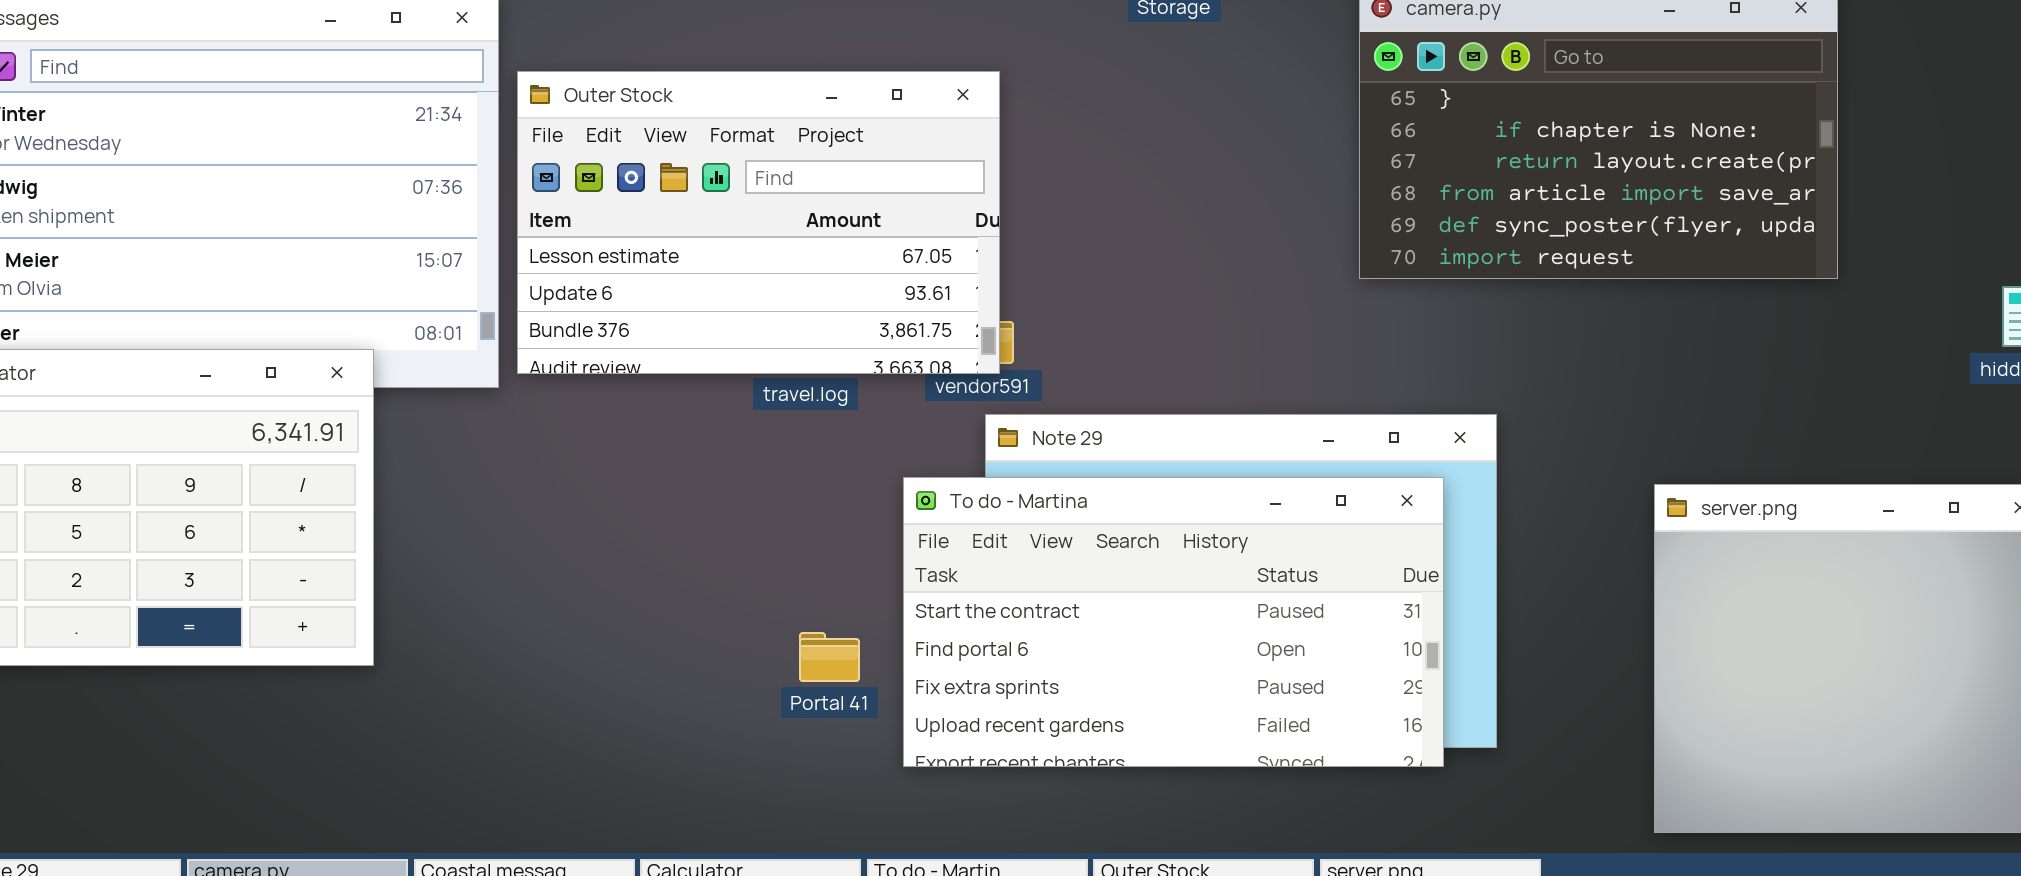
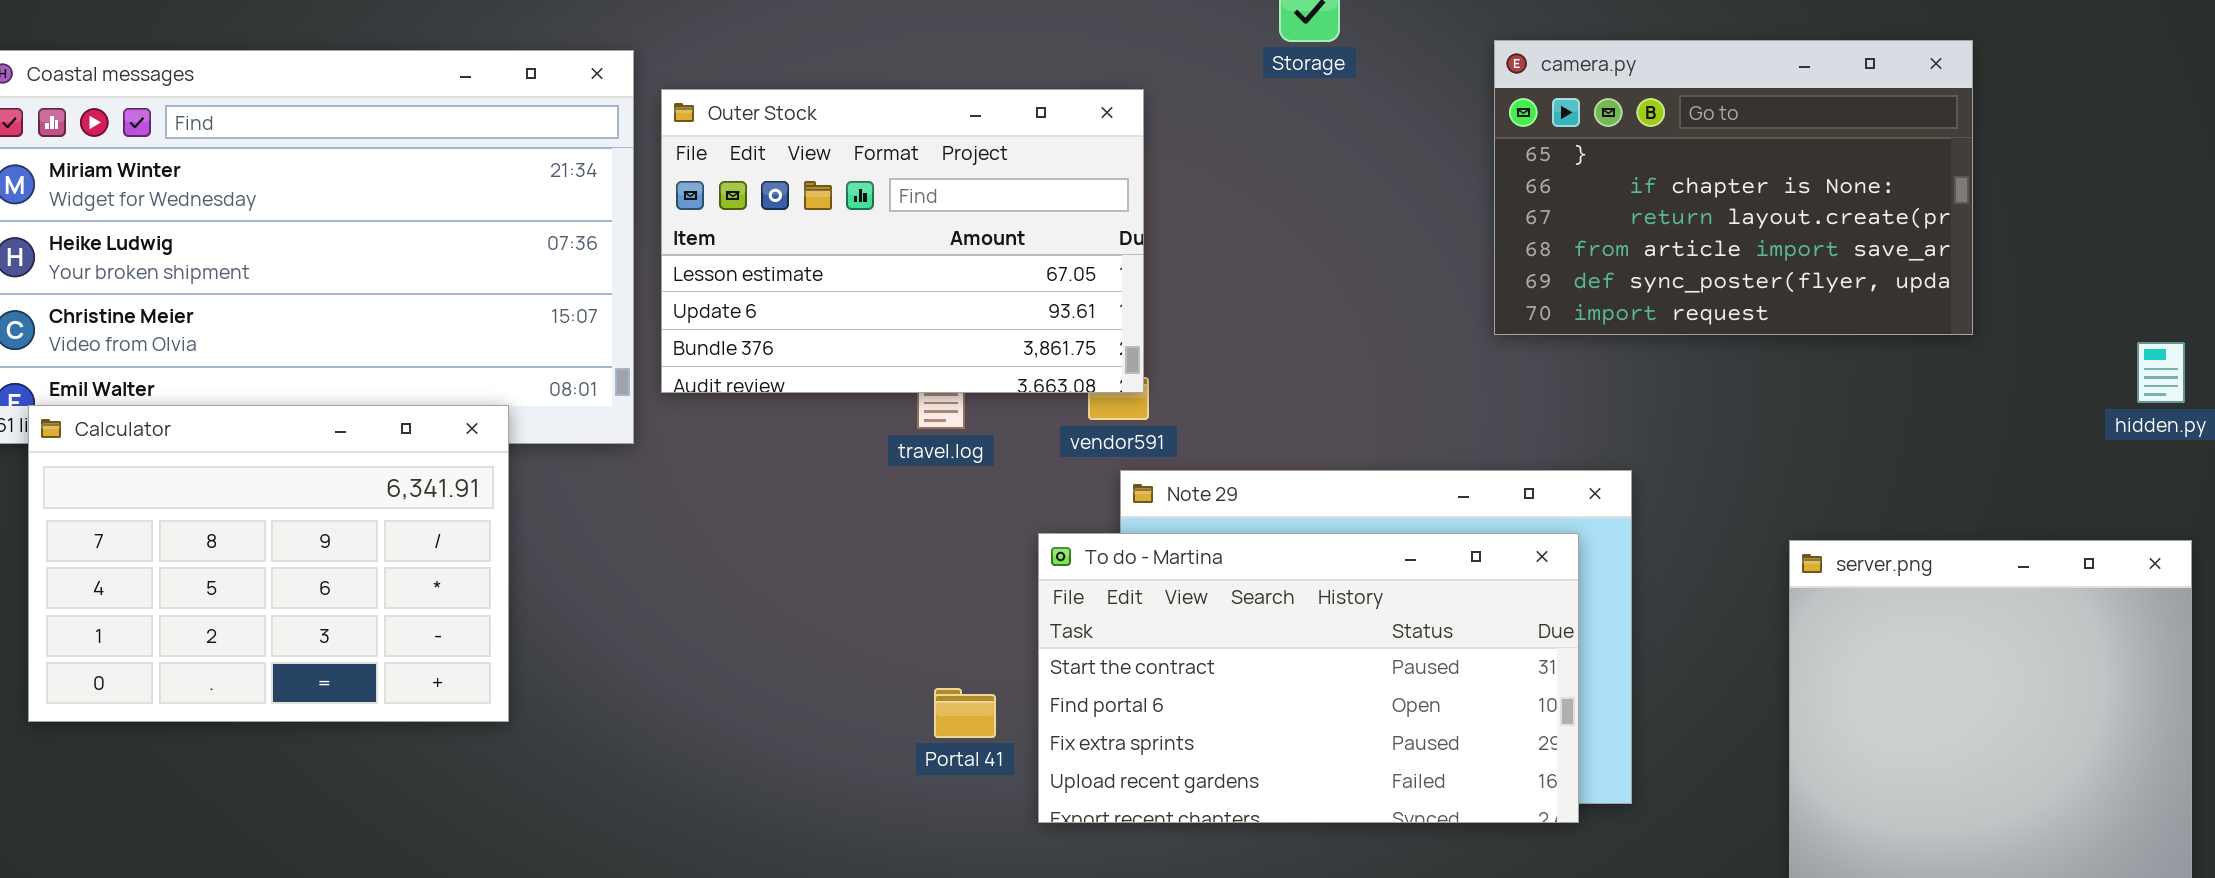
Outer Stock: [517,71,1000,374] -> [661,89,1144,393], moved

